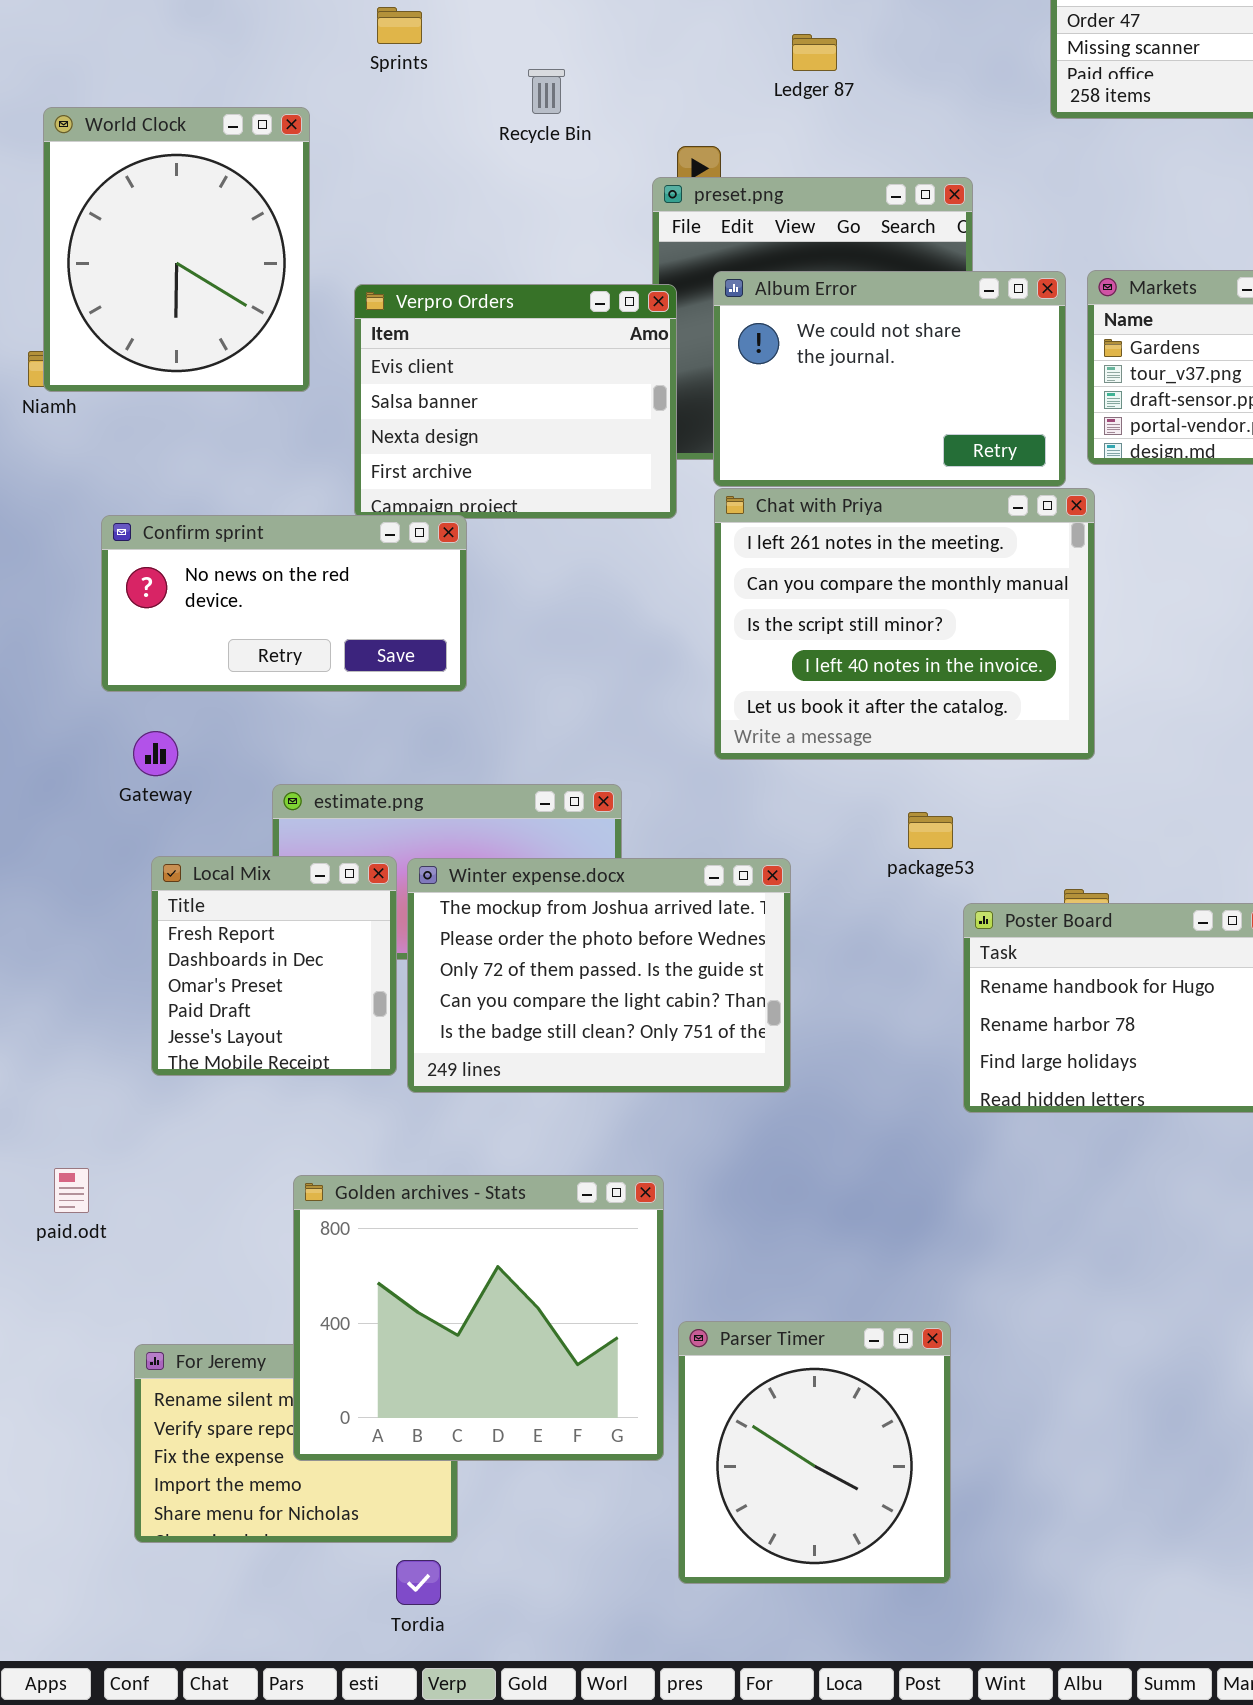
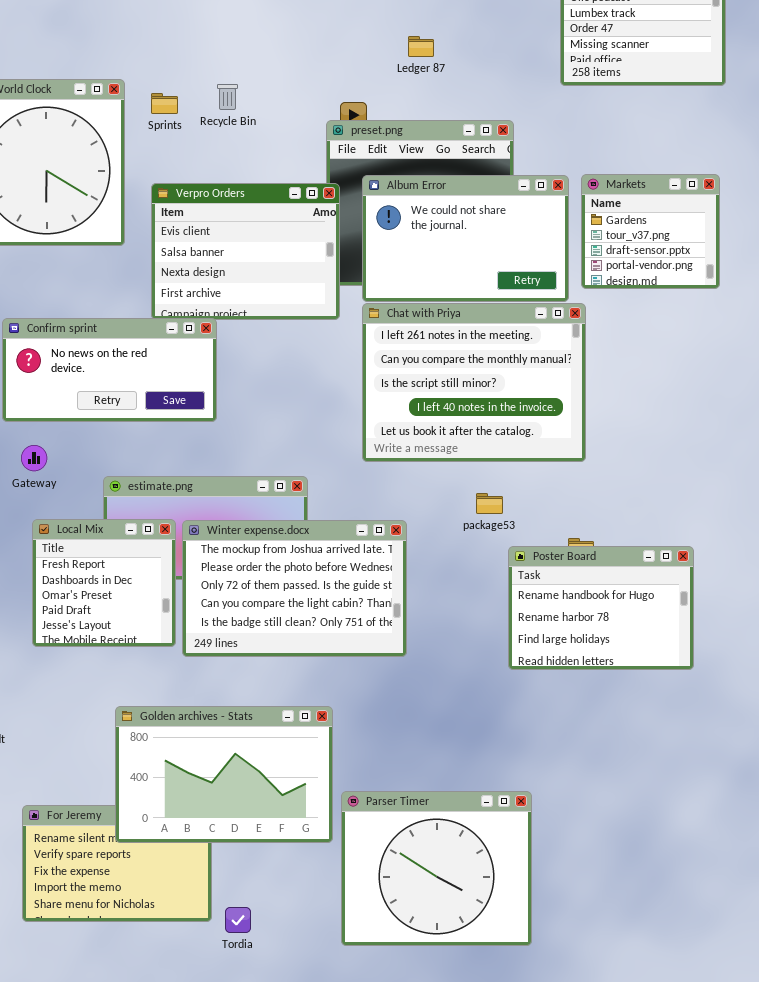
Sprints: [377,7,422,44] -> [151,93,178,114], moved
Recycle Bin: [528,69,565,114] -> [217,84,238,110], moved
Golden archives - Stats: [293,1175,664,1461] -> [115,706,333,843], resized
Parser Timer: [678,1321,951,1584] -> [341,791,532,946], resized
Tordia: [396,1560,441,1605] -> [225,907,251,933], moved

